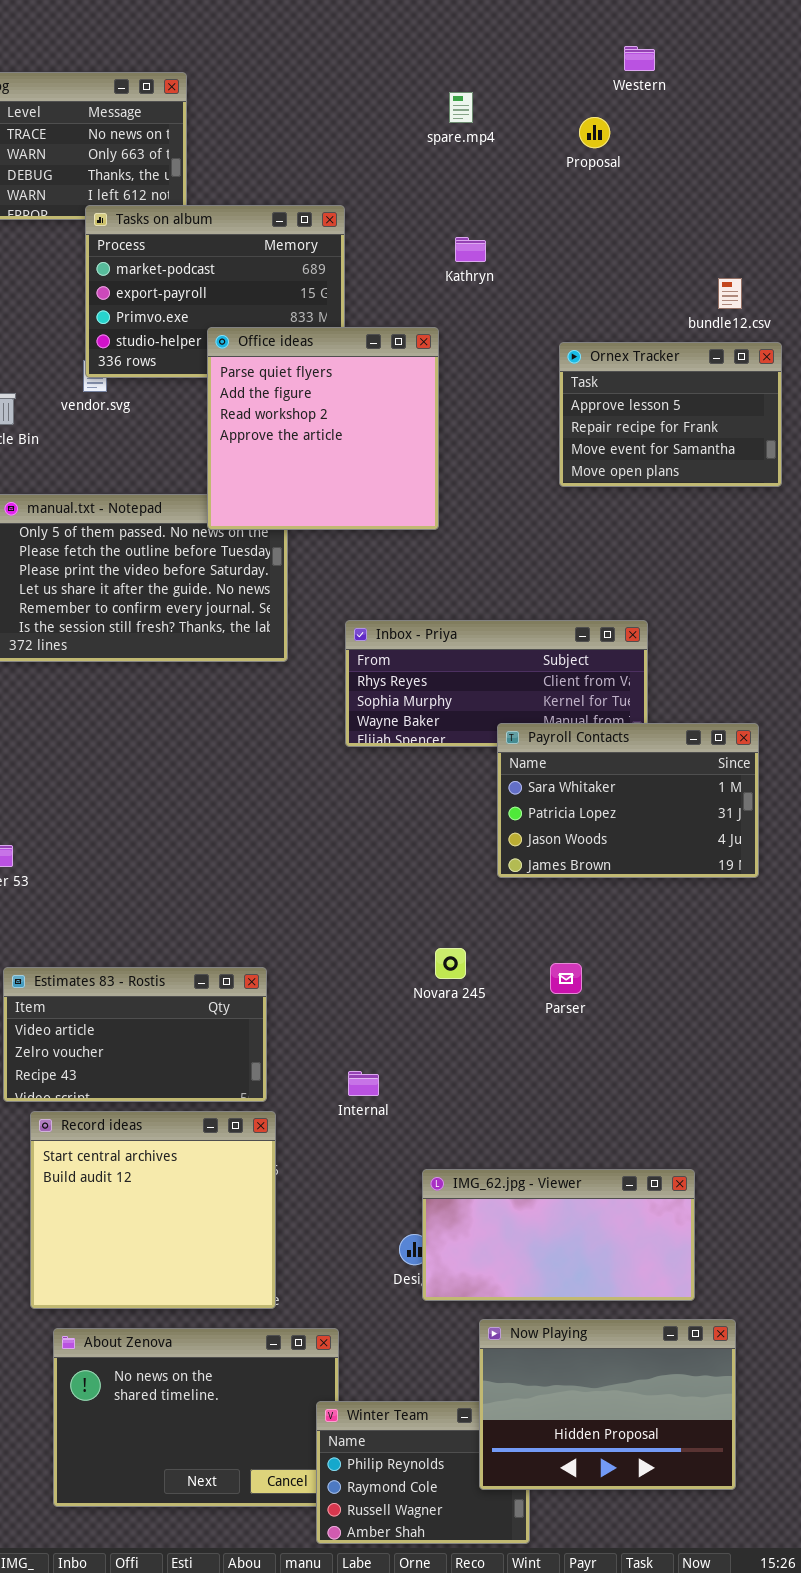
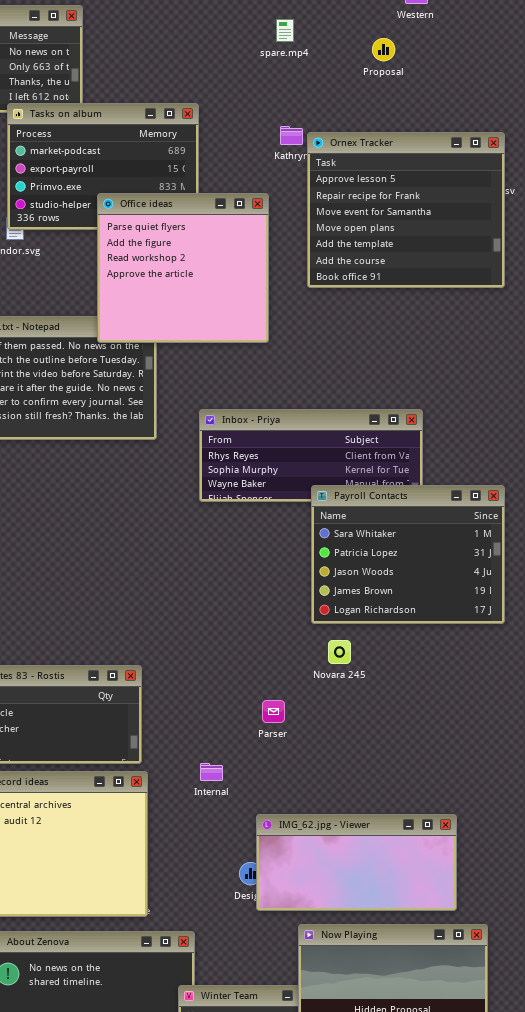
Ornex Tracker: [559,342,782,487] -> [307,132,505,288], moved, resized
Payroll Contacts: [497,723,759,878] -> [311,485,505,624], resized
Novara 245: [435,948,466,979] -> [328,640,351,664], moved
Parser: [550,963,582,994] -> [262,700,285,723], moved
Internal: [348,1071,379,1096] -> [200,763,223,781], moved

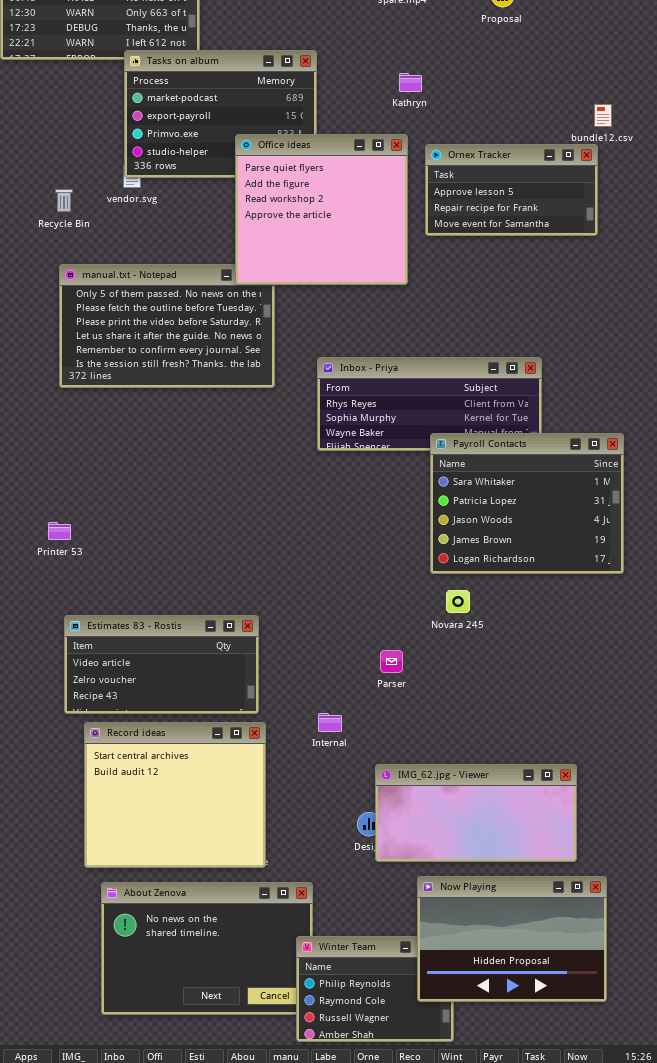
Ornex Tracker: [307,132,505,288] -> [425,144,598,236], resized
Office ideas: [97,193,269,343] -> [235,134,408,285], moved

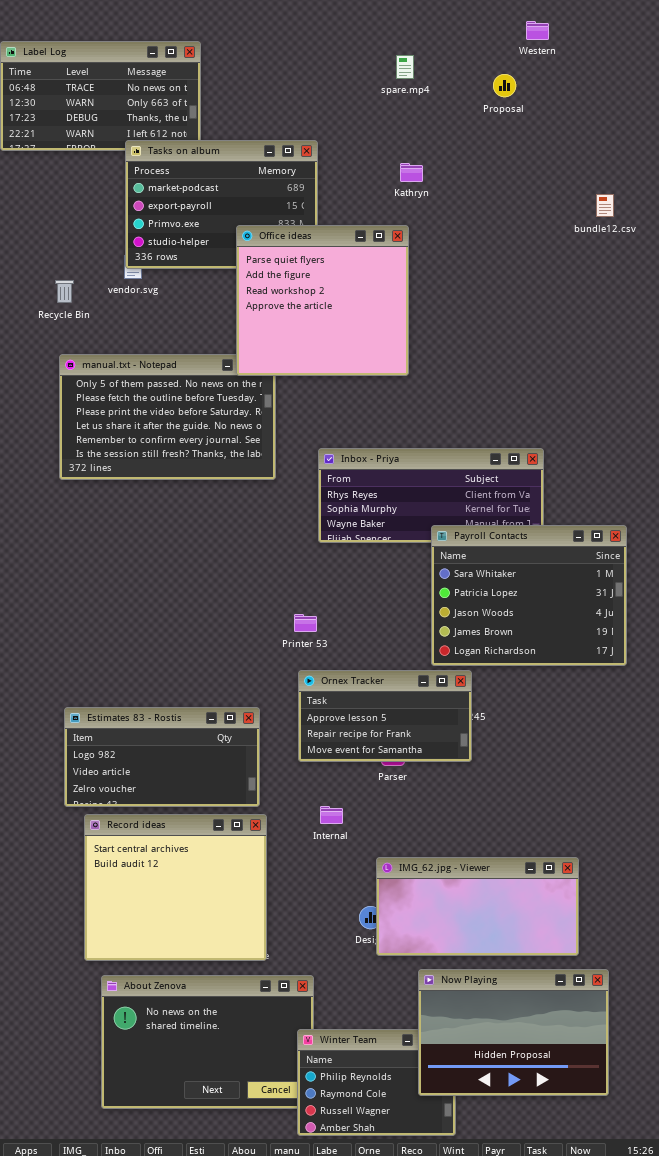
Ornex Tracker: [425,144,598,236] -> [298,670,472,762], moved
Printer 53: [48,522,71,540] -> [294,614,317,632], moved
Estimates 83 - Rostis: [64,615,259,714] -> [64,707,260,807], scrolled up 1 row

